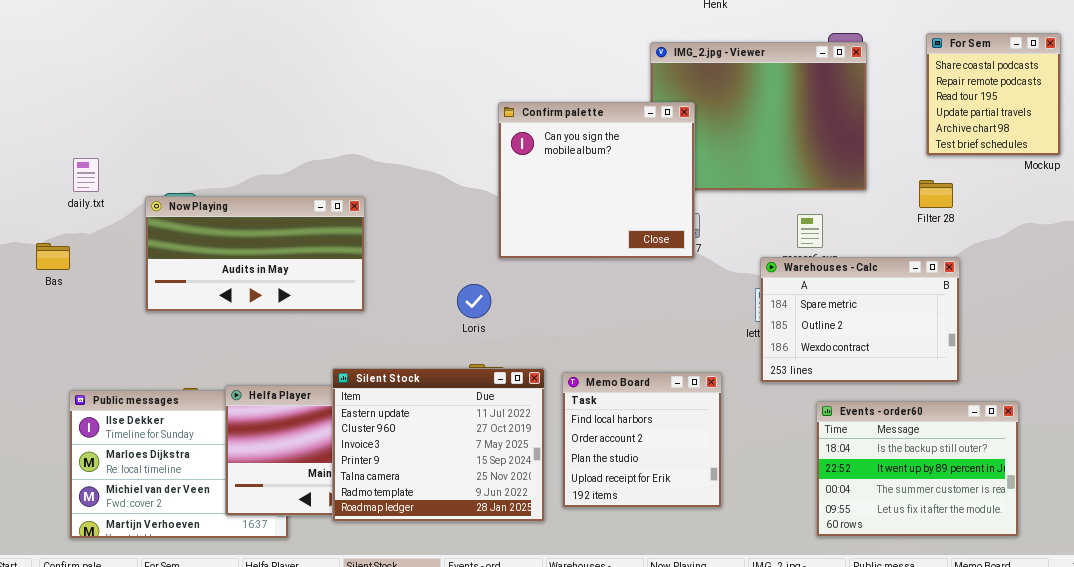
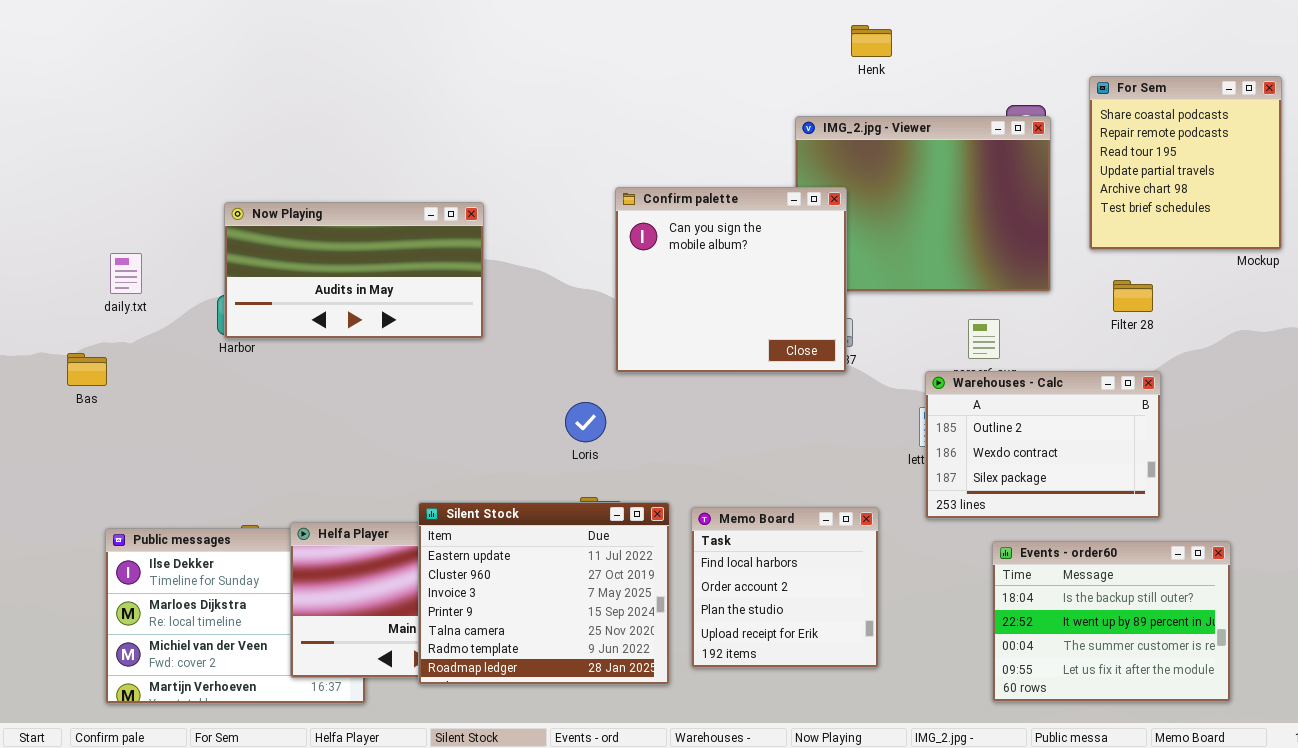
For Sem: [926,33,1061,156] -> [1089,76,1282,250], resized
Now Playing: [145,196,365,312] -> [224,202,484,339], moved
Warehouses - Calc: [760,257,960,383] -> [925,371,1161,519], scrolled down 1 row

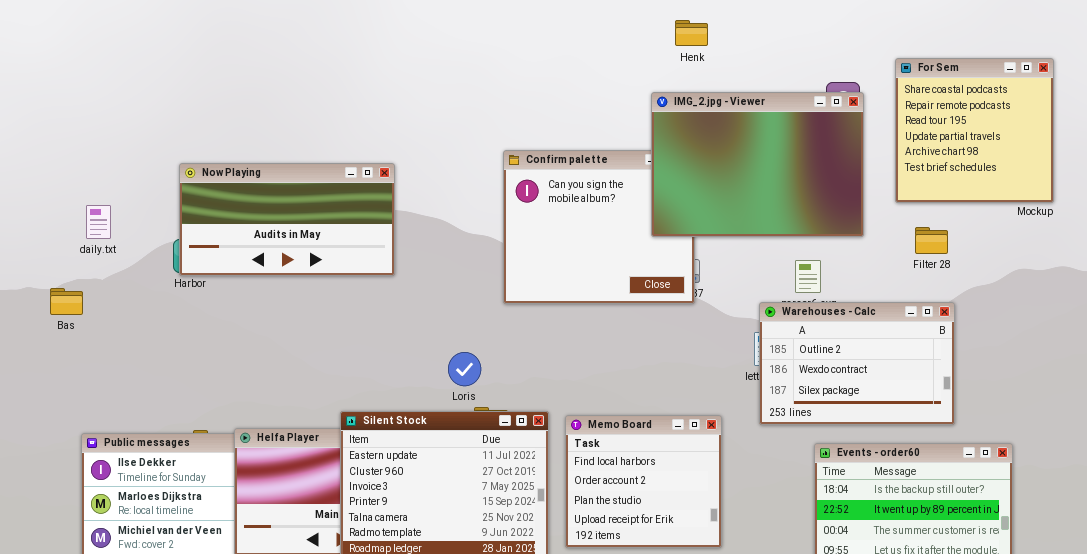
Henk: [851,25,892,57] -> [675,20,708,46], moved
IMG_2.jpg - Viewer: [795,116,1051,292] -> [651,92,864,237], raised
Loris: [565,402,606,442] -> [448,352,481,386], moved

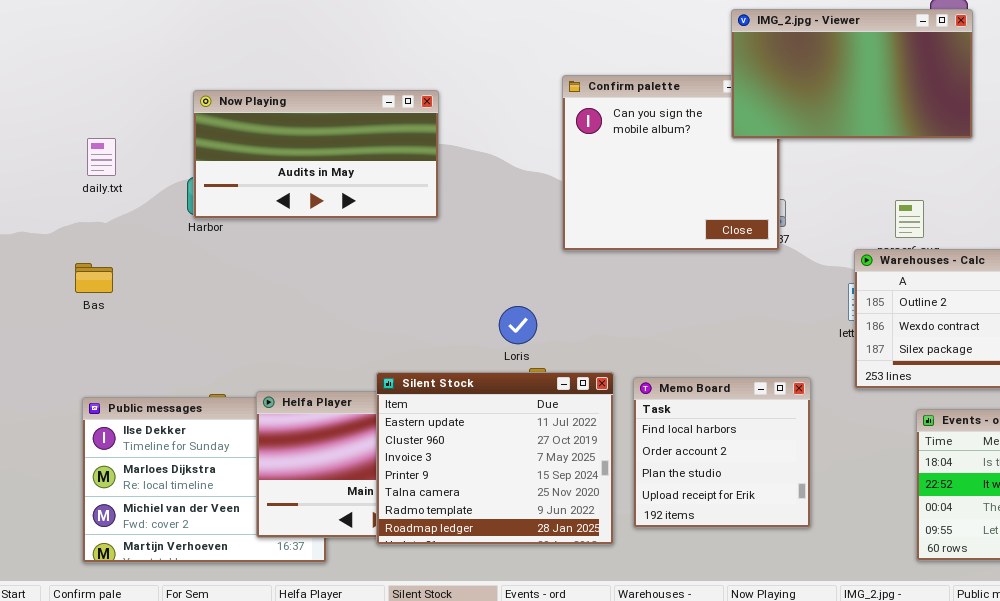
IMG_2.jpg - Viewer: [651,92,864,237] -> [731,9,973,139], resized
Bas: [50,288,83,315] -> [75,263,113,293], moved

